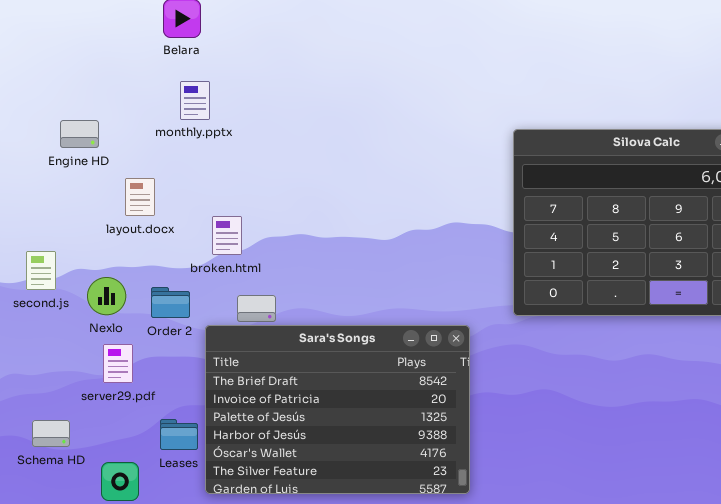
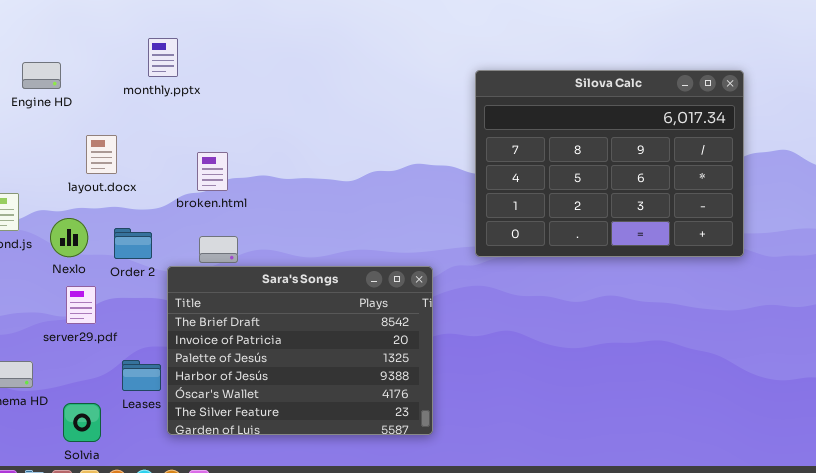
monthly.pptx: [180,81,210,120] -> [148,38,178,77], moved
layout.docx: [125,178,155,216] -> [86,135,117,174], moved
broken.html: [212,216,242,255] -> [197,152,228,191], moved

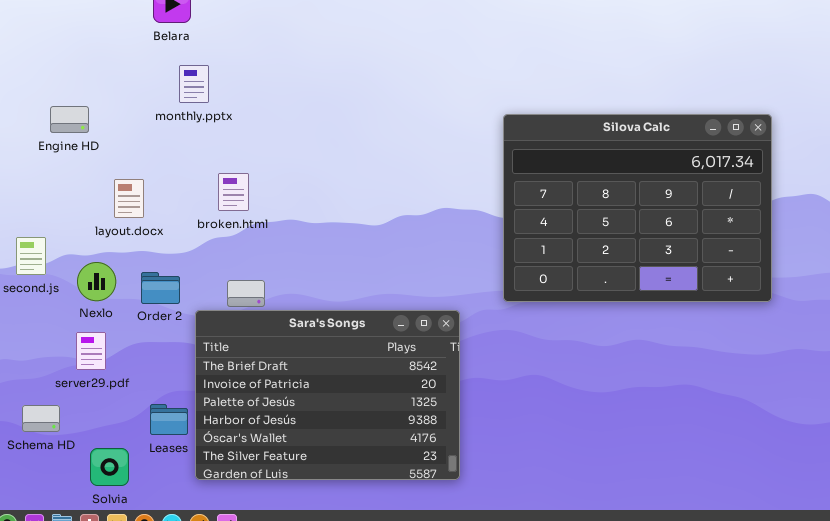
monthly.pptx: [148,38,178,77] -> [179,65,209,103], moved
broken.html: [197,152,228,191] -> [218,173,249,211], moved
server29.pdf: [66,286,96,324] -> [76,332,106,370], moved

